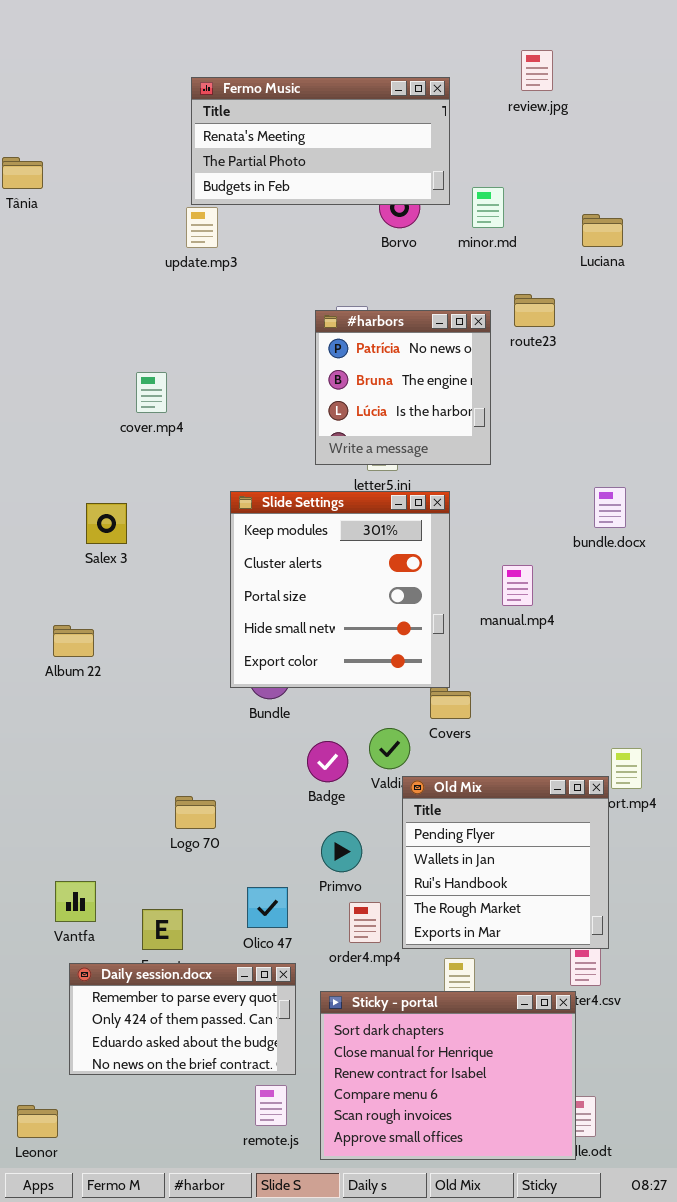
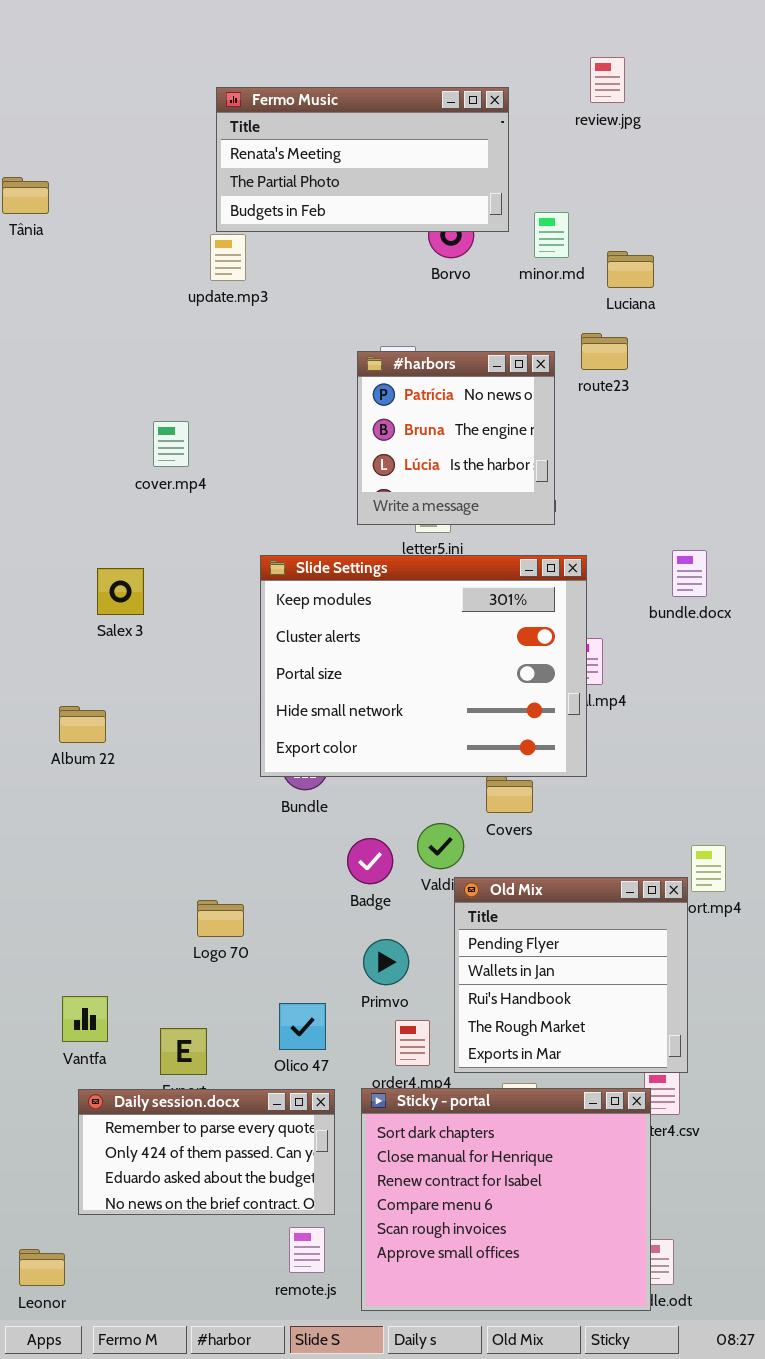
Luciana: [582,214,623,247] -> [607,251,654,288], moved
Slide Settings: [230,491,450,688] -> [260,555,587,777], resized
Sticky - portal: [320,991,576,1160] -> [361,1088,651,1311], resized

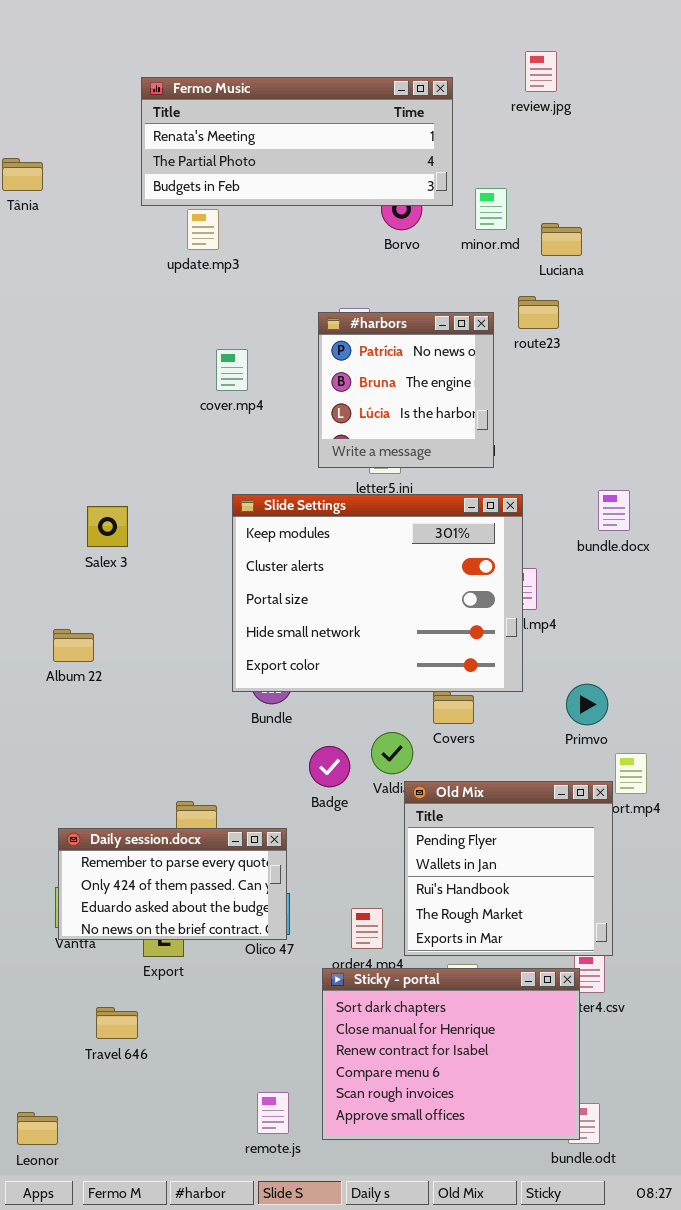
Fermo Music: [216,87,509,232] -> [141,77,453,206], resized
cover.mp4: [153,421,189,467] -> [216,349,248,391], moved
Primvo: [363,939,409,985] -> [566,684,608,725], moved
Sticky - portal: [361,1088,651,1311] -> [322,968,580,1140], resized
Daily session.docx: [78,1089,335,1215] -> [58,828,287,940], moved

